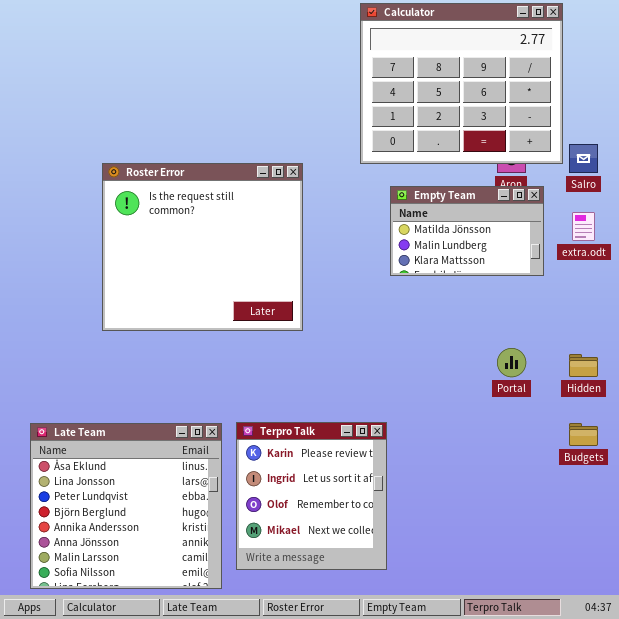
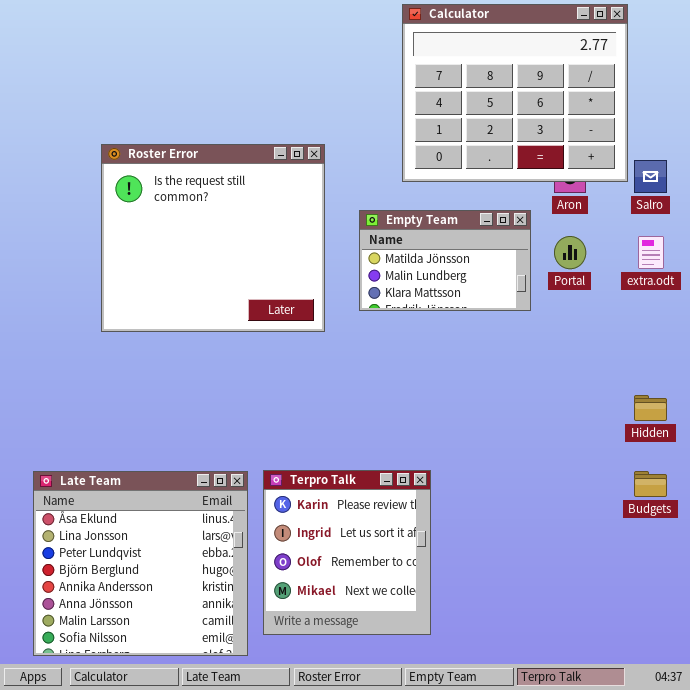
Roster Error: [102,163,303,331] -> [101,144,325,332], moved
Empty Team: [390,186,544,276] -> [359,210,531,311], moved
Portal: [497,348,526,377] -> [554,236,586,269], moved

